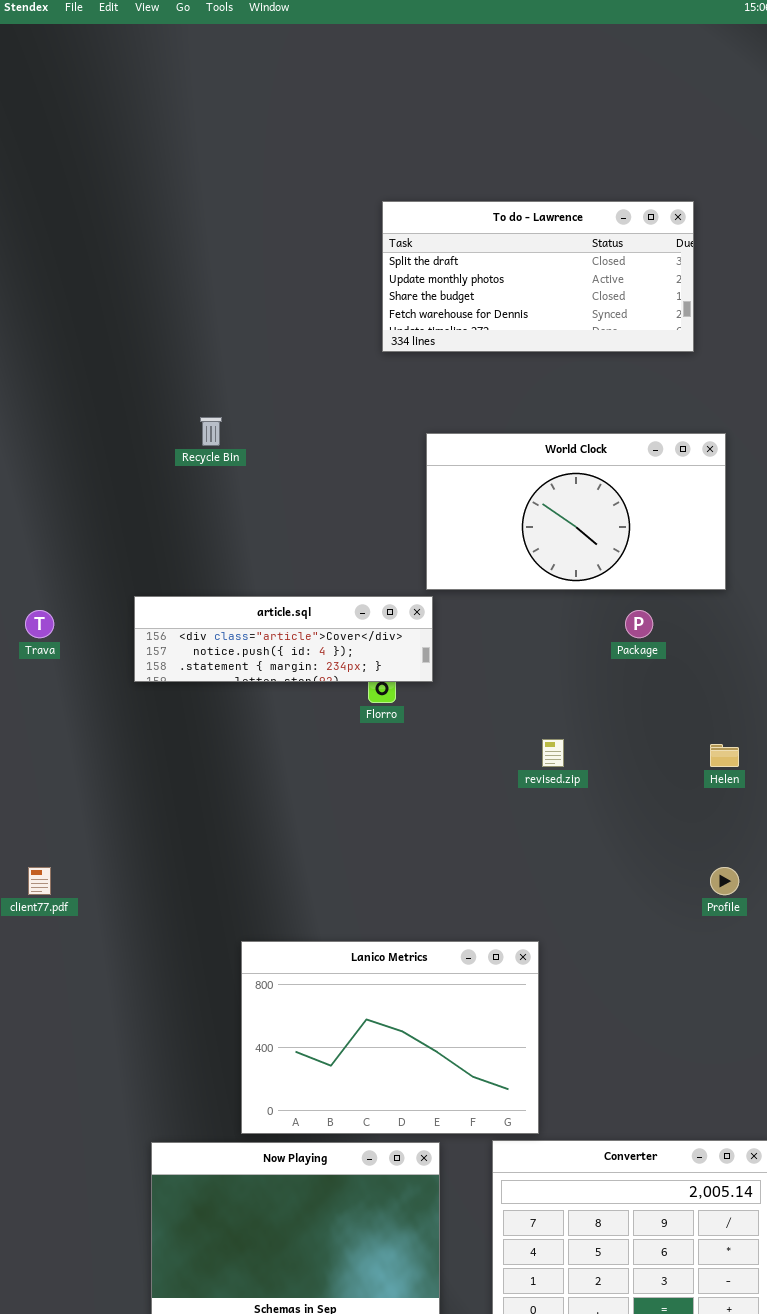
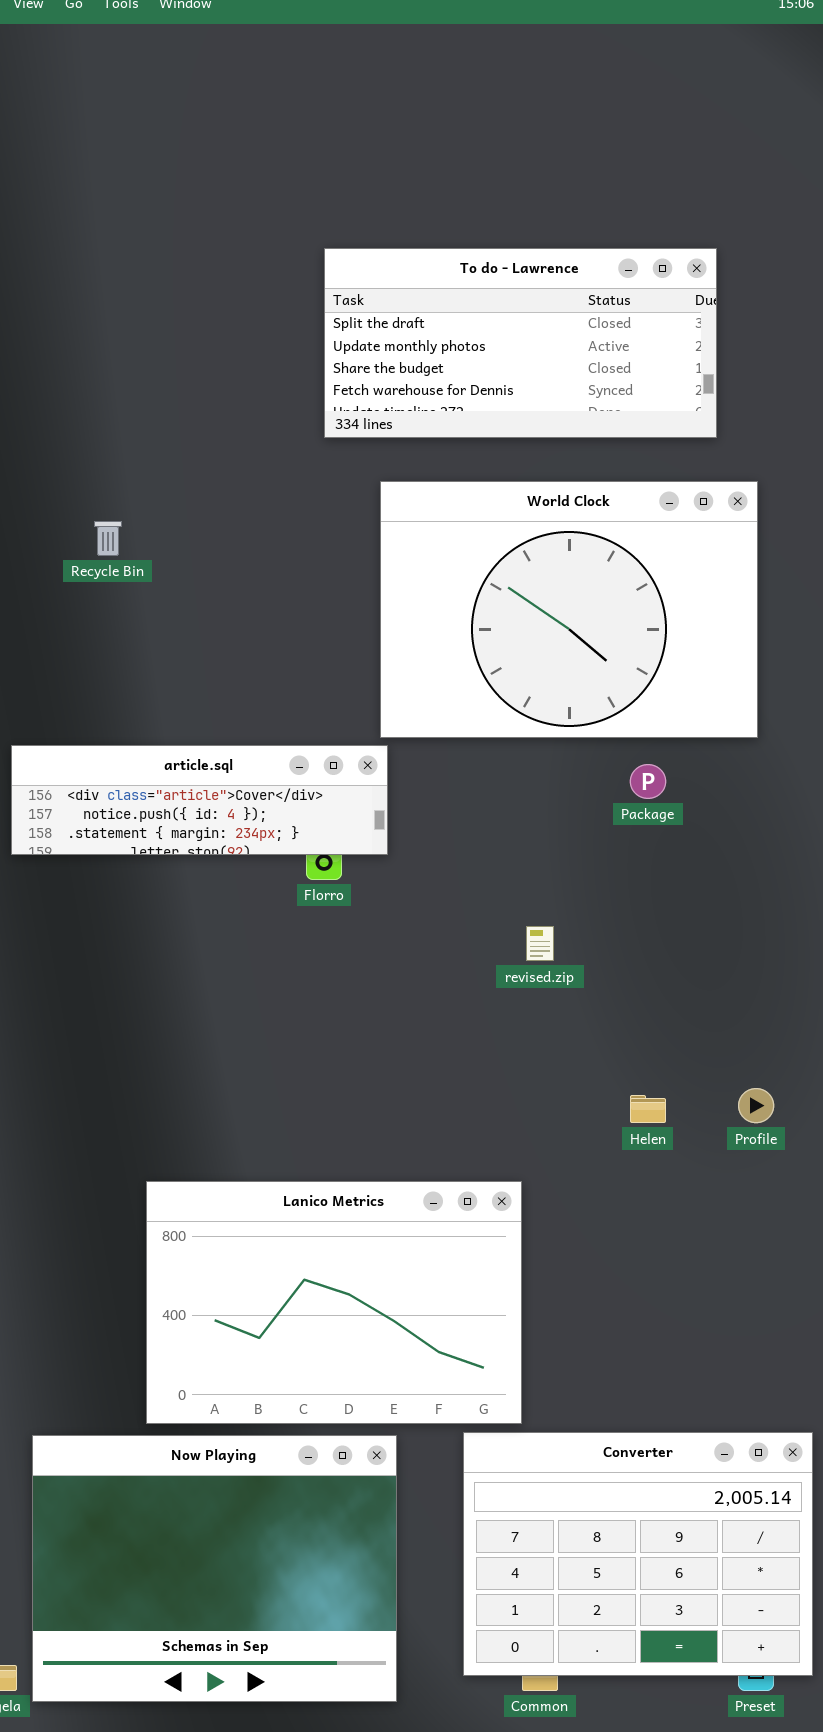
World Clock: [426,433,726,590] -> [380,481,758,738], resized
Helen: [710,744,739,767] -> [630,1095,666,1123], moved

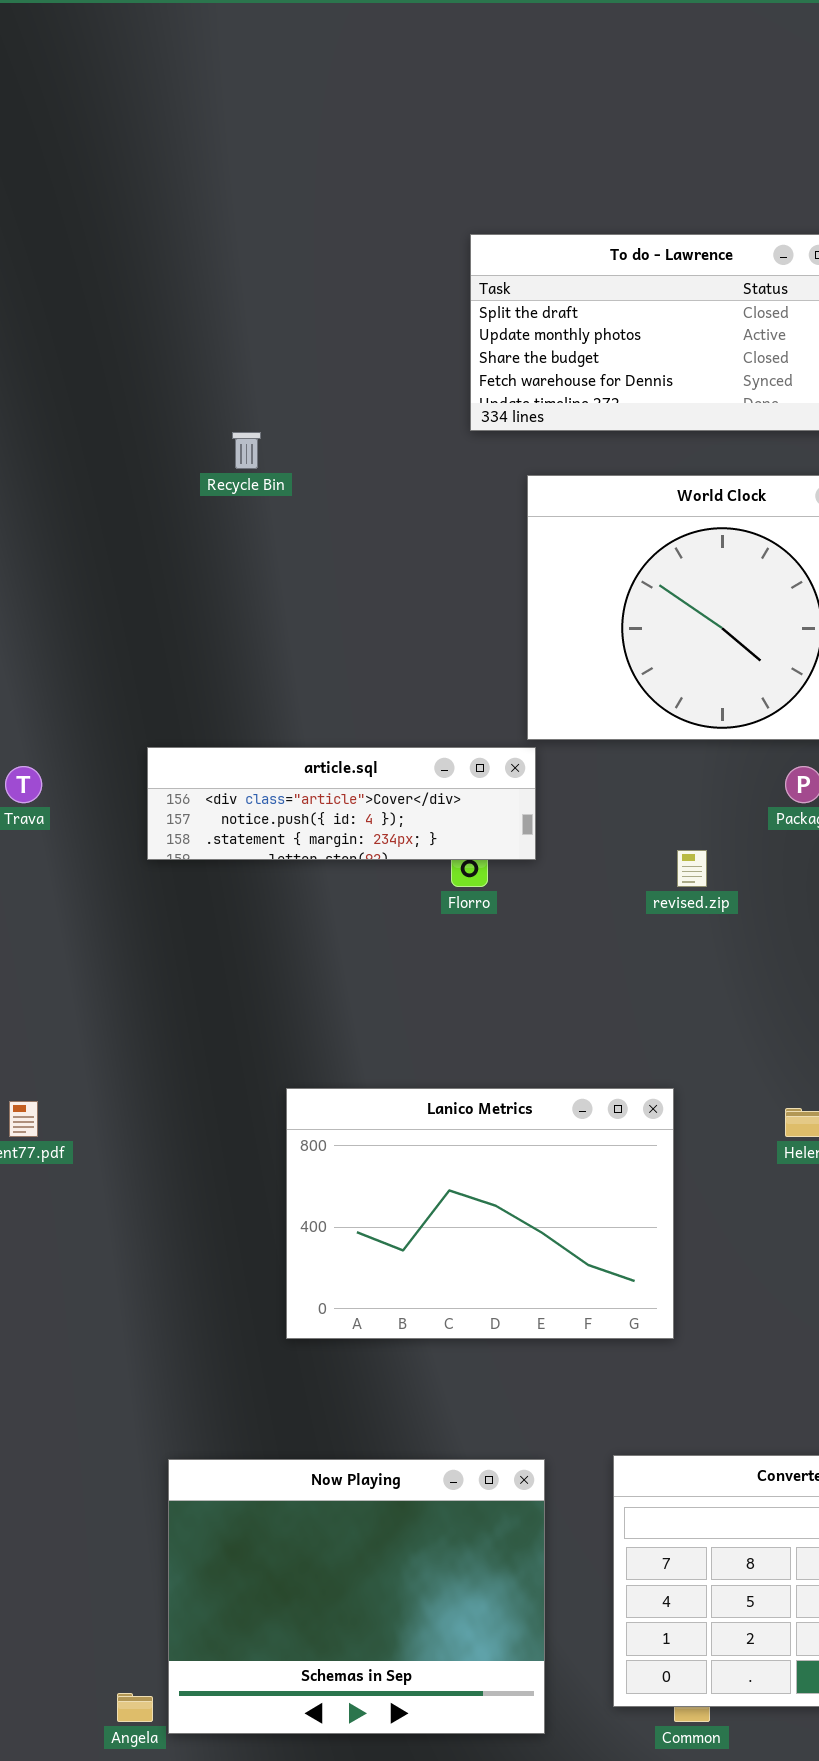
Recycle Bin: [94,521,122,556] -> [232,432,261,469], moved
revised.zip: [526,926,554,961] -> [677,850,707,887], moved
Lanico Metrics: [146,1181,522,1424] -> [286,1088,674,1339], moved

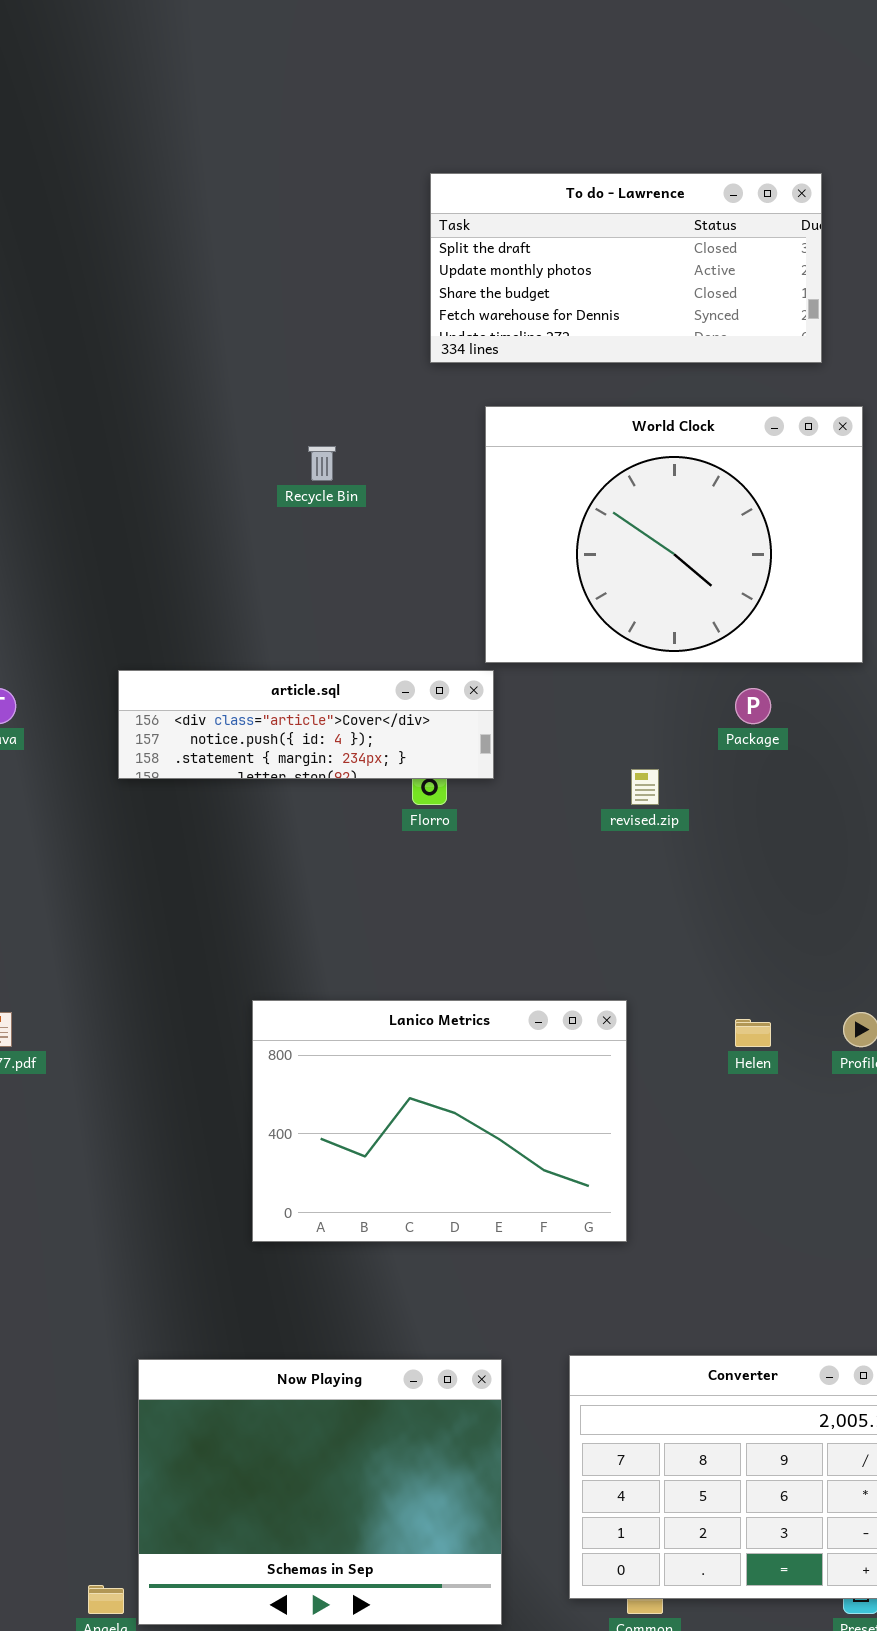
Recycle Bin: [232,432,261,469] -> [308,446,336,481], moved

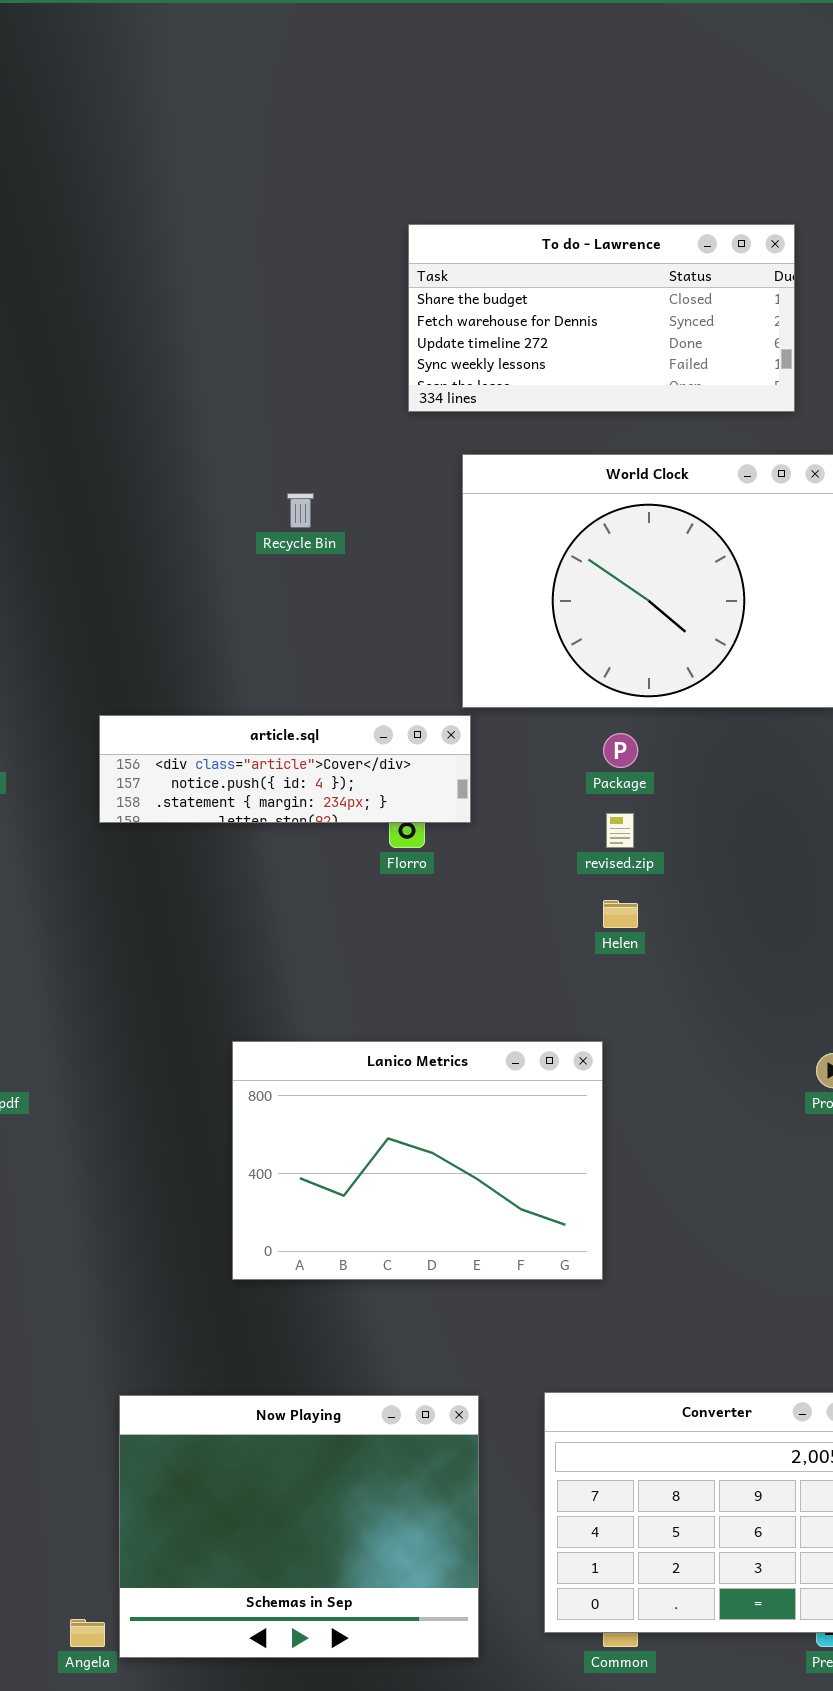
To do - Lawrence: [430,173,822,363] -> [408,224,795,412], scrolled down 2 rows
Package: [735,688,771,724] -> [603,733,638,768], moved
Helen: [735,1019,771,1047] -> [603,900,638,928], moved

